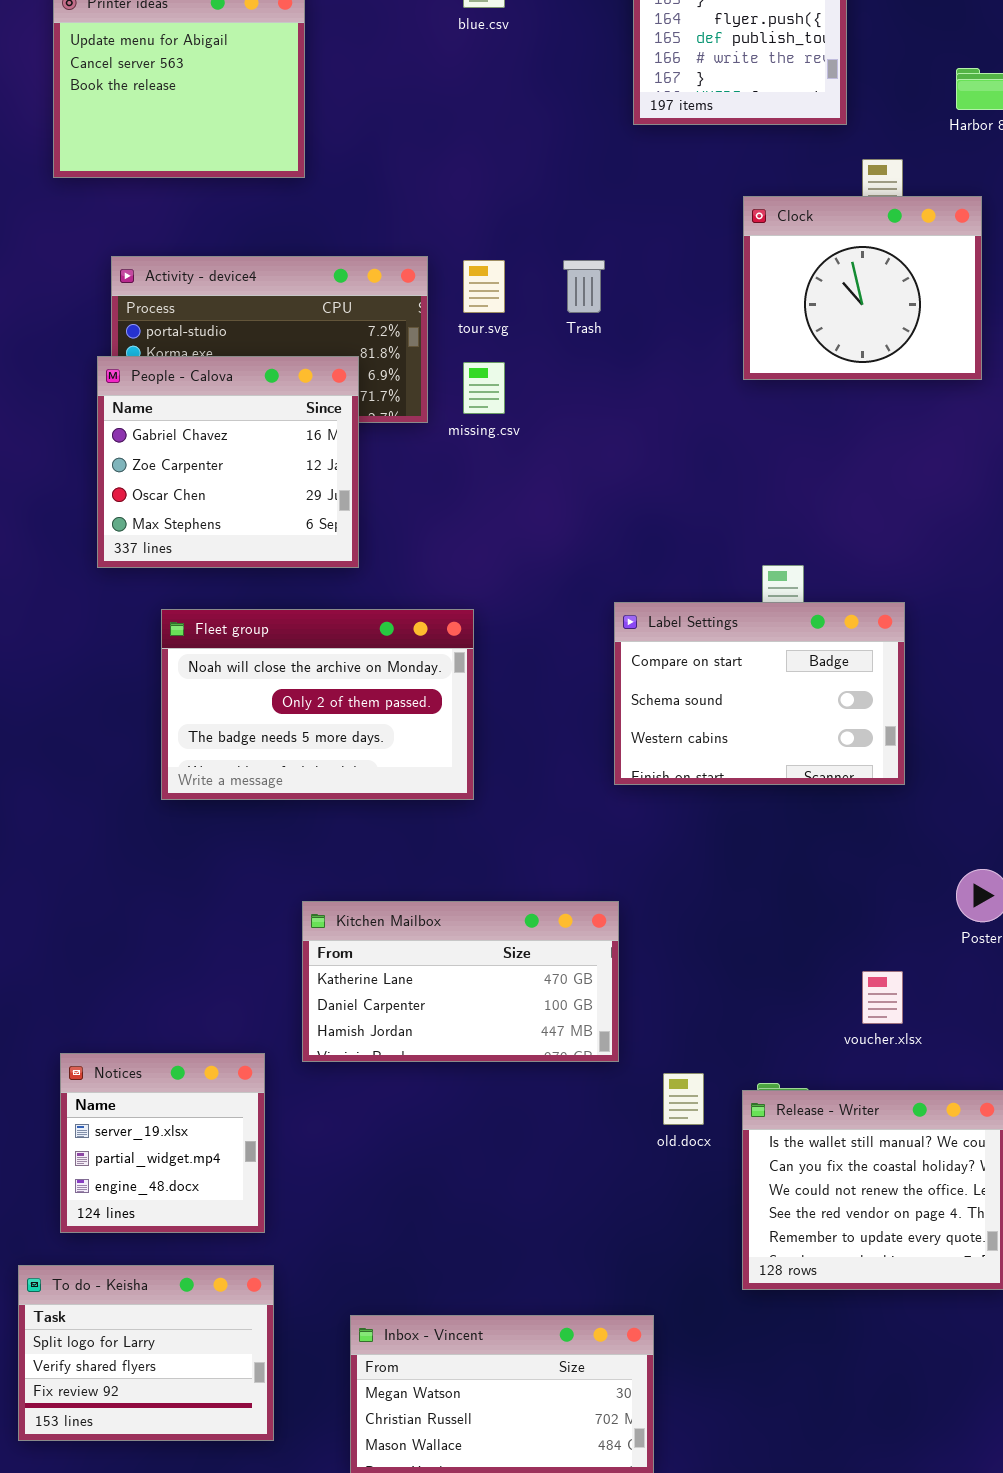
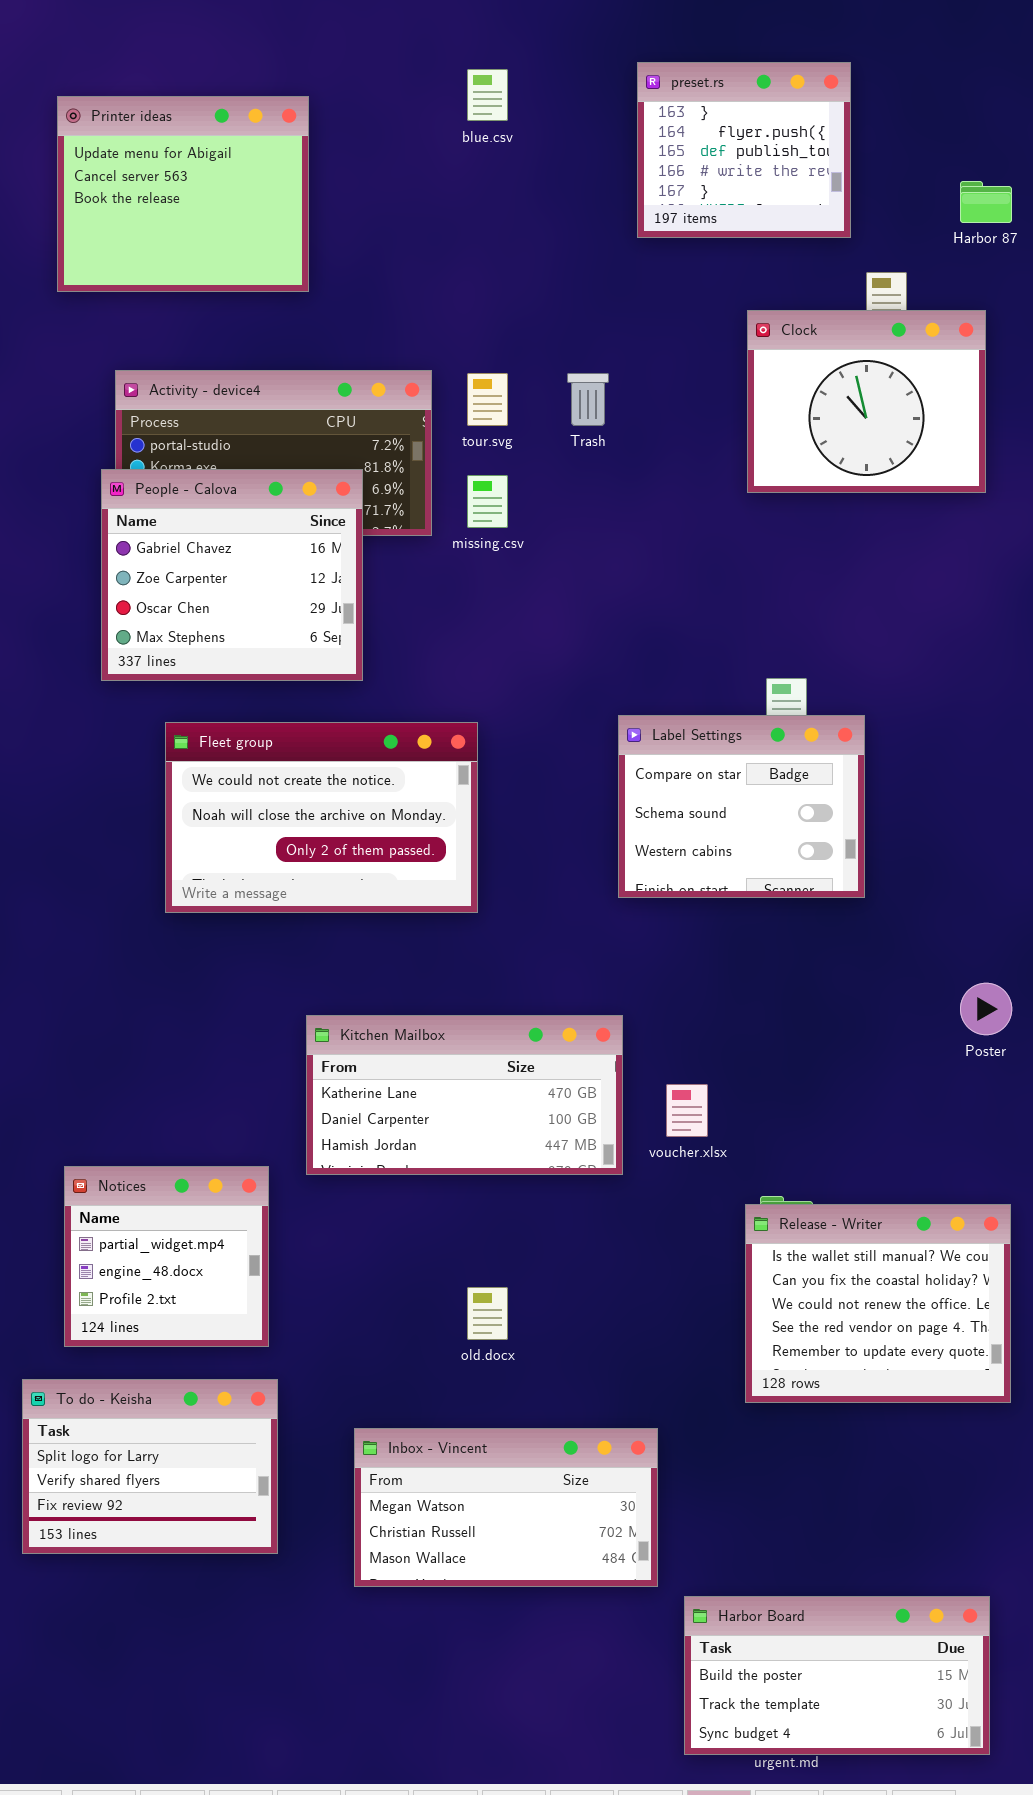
Label Settings: [614,602,905,785] -> [618,715,865,898], resized
Fleet group: [161,609,474,800] -> [165,722,478,913], scrolled up 1 row
voucher.xlsx: [862,971,903,1024] -> [666,1084,708,1137], moved
Notices: [60,1053,265,1233] -> [64,1166,269,1347], scrolled down 1 row
old.docx: [663,1073,704,1125] -> [467,1287,508,1340], moved

